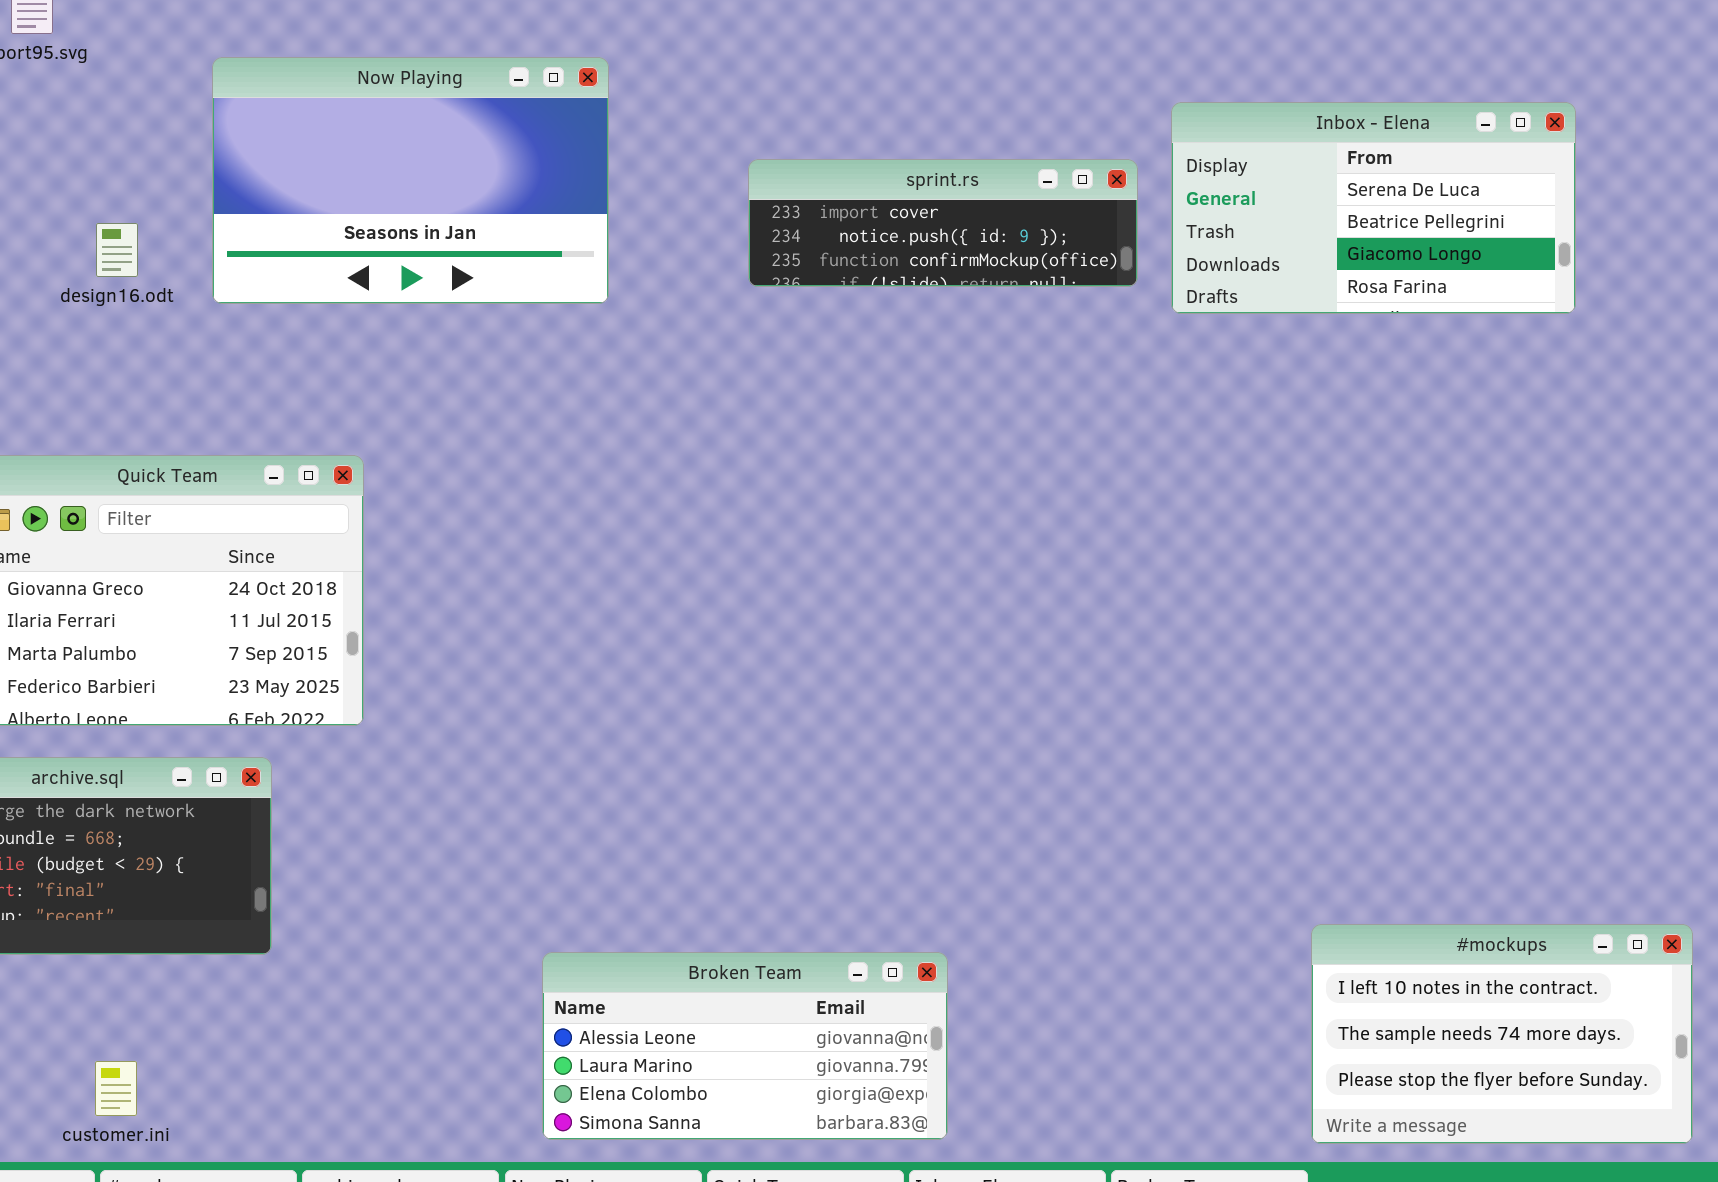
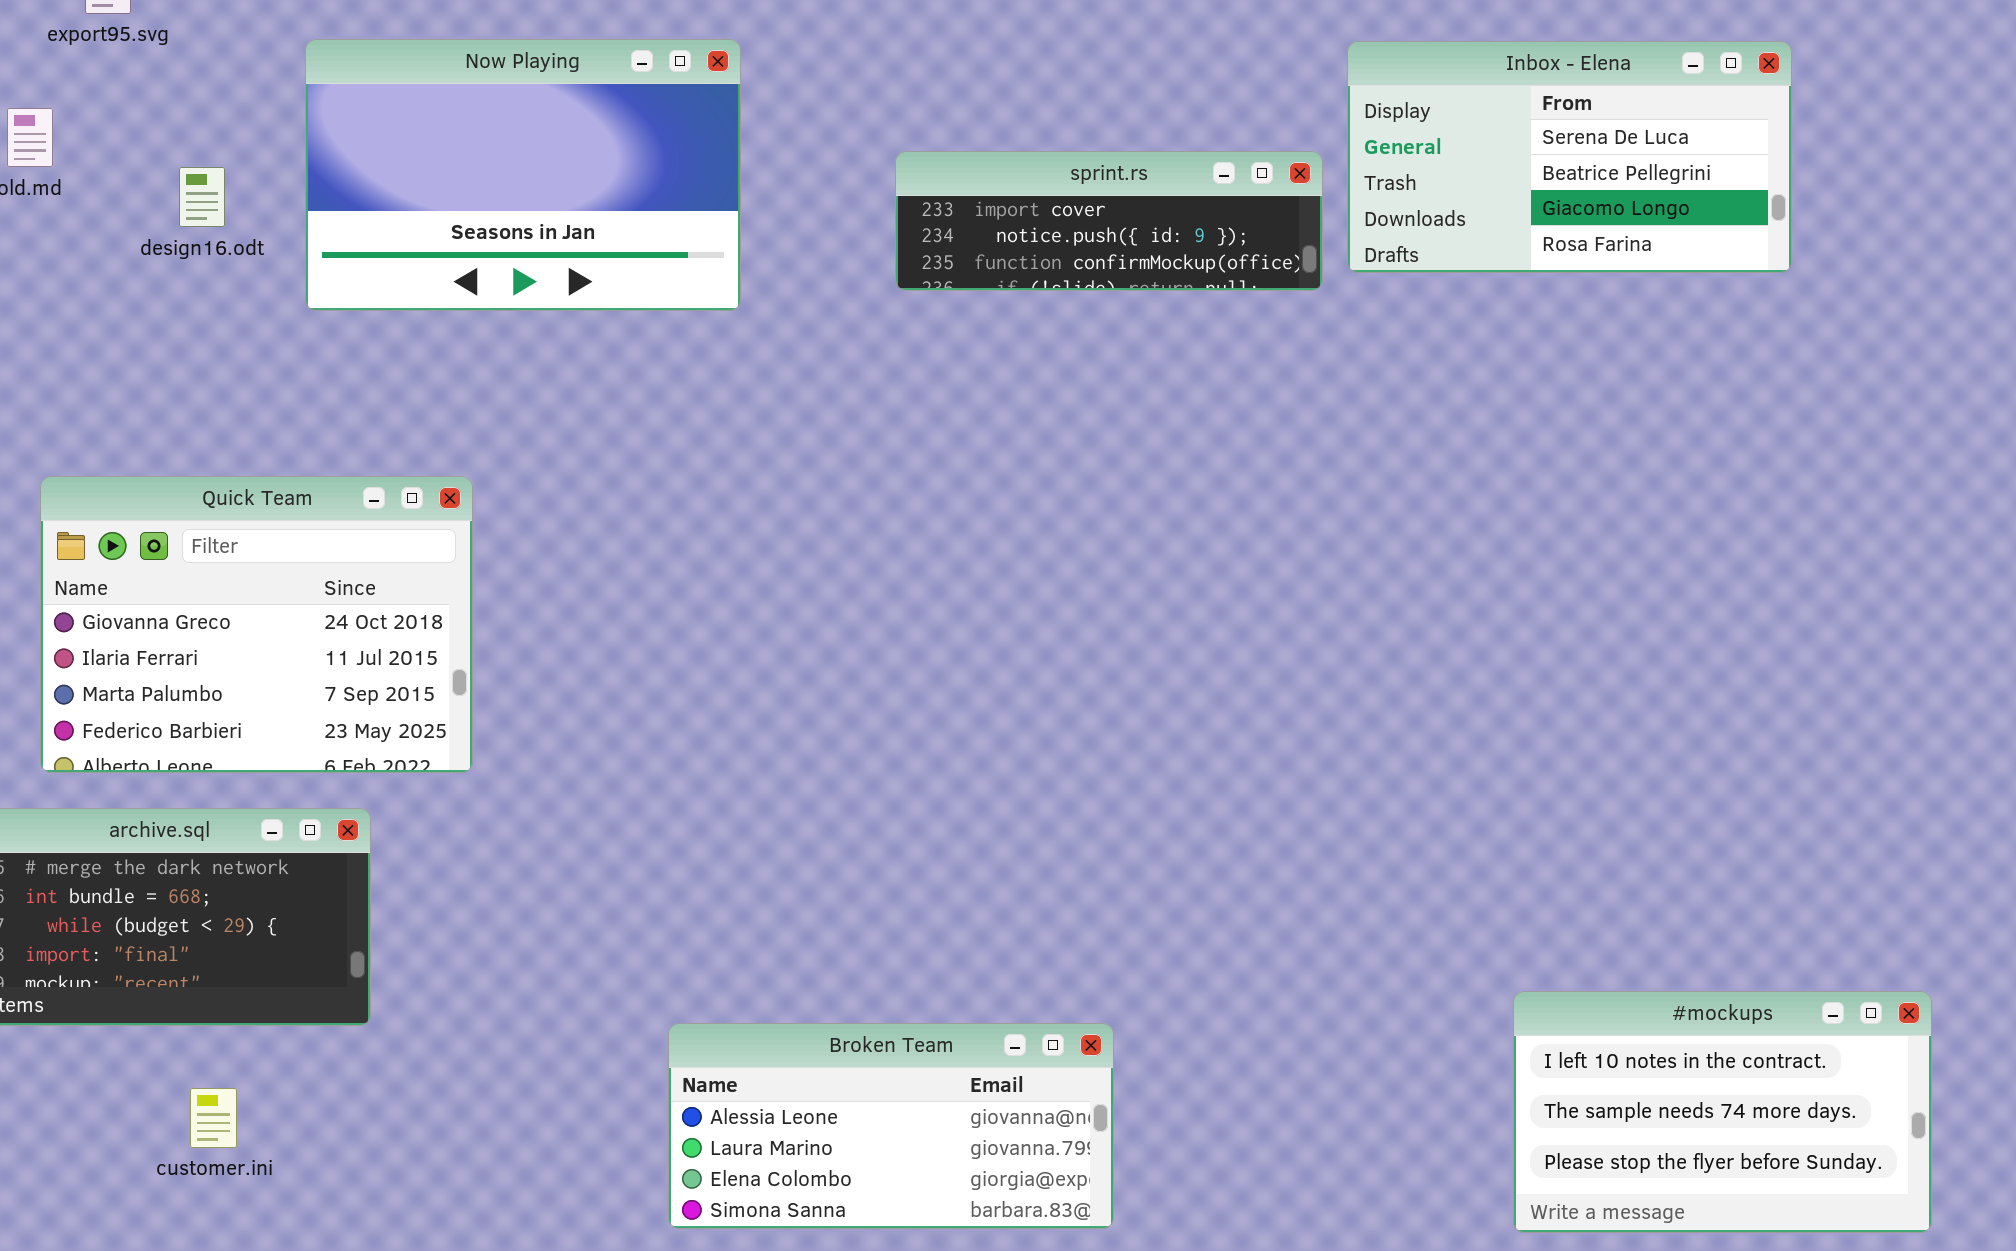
Inbox - Elena: [1171,102,1576,314] -> [1347,41,1792,273], moved
design16.odt: [96,223,138,277] -> [179,167,225,227], moved
customer.ini: [95,1061,137,1116] -> [190,1088,237,1148], moved

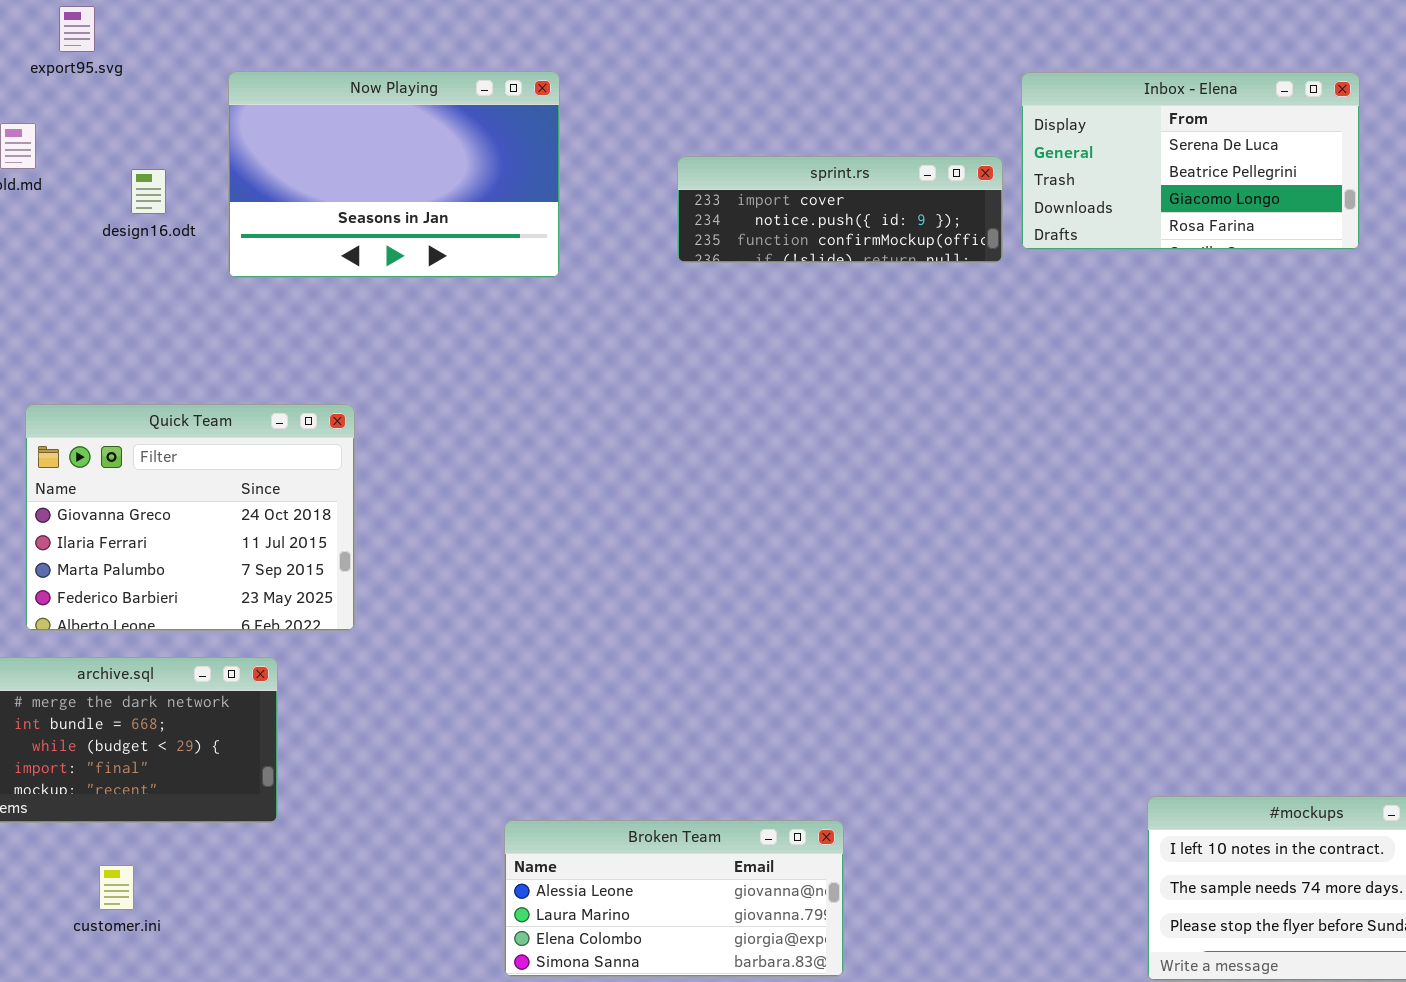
customer.ini: [190,1088,237,1148] -> [99,865,134,910], moved

